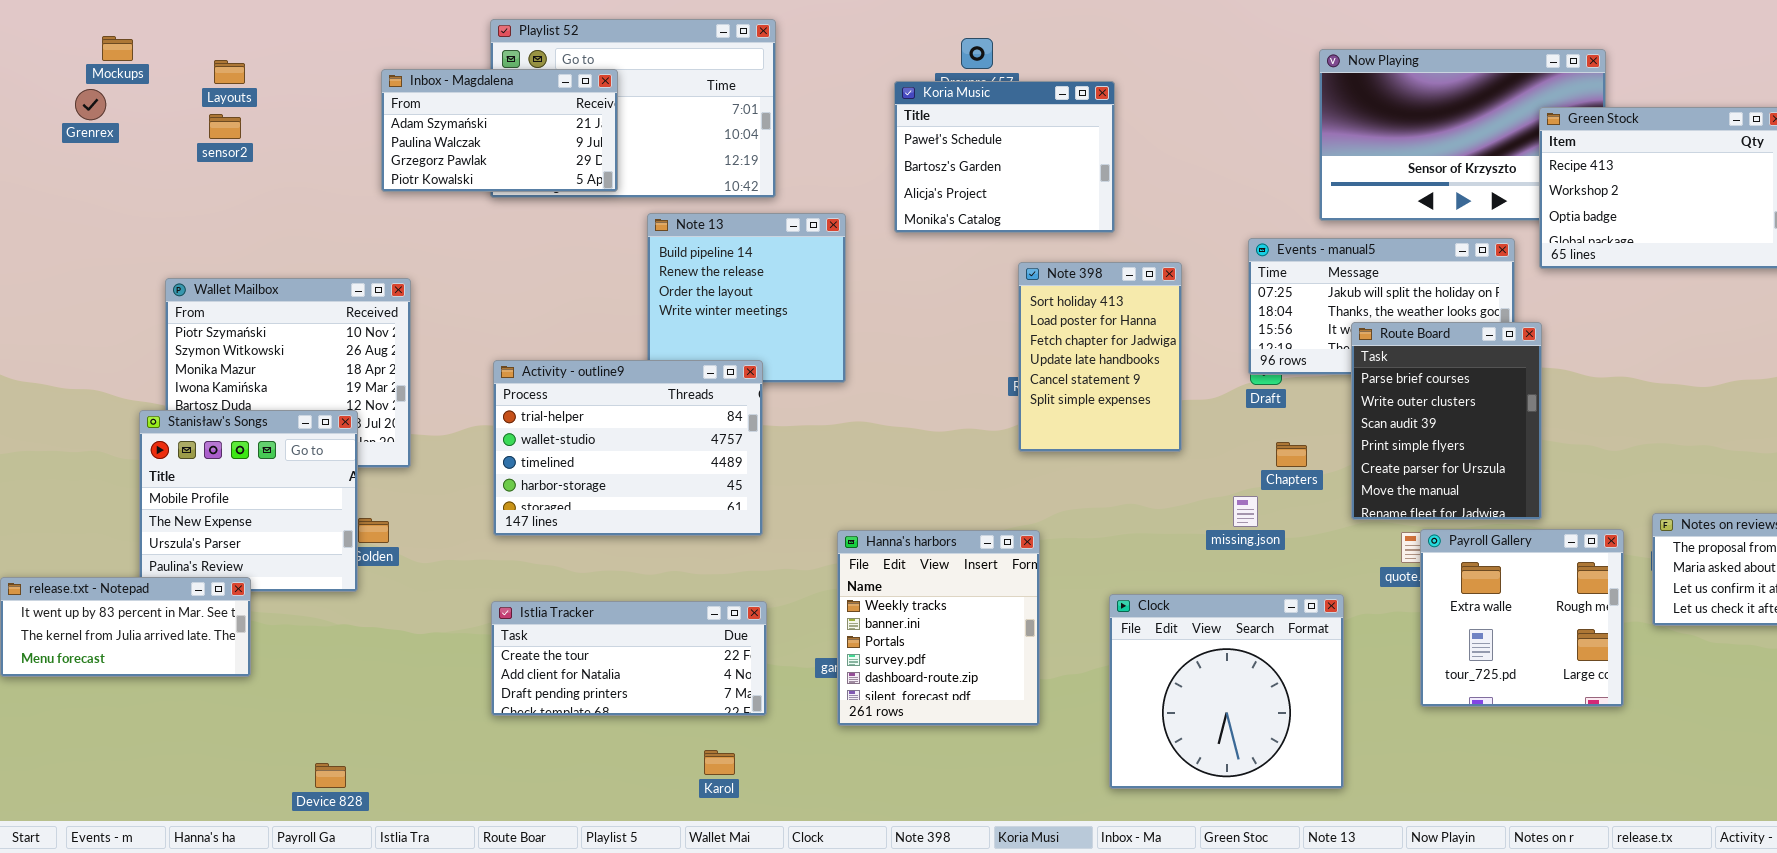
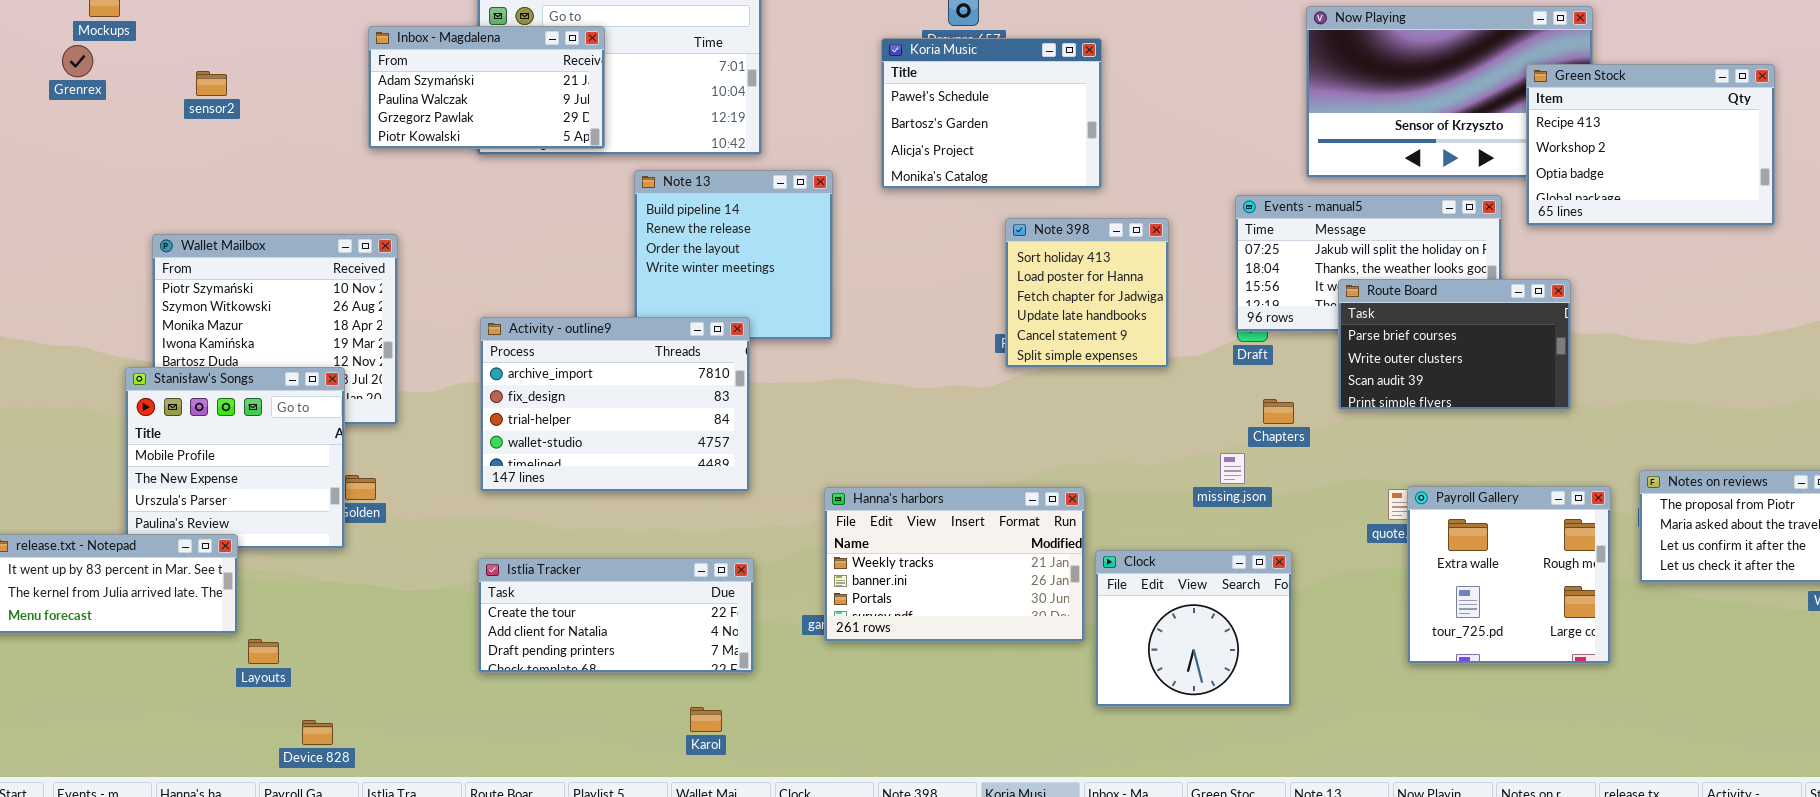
Layouts: [214,60,245,84] -> [248,639,279,664], moved
Note 398: [1018,262,1182,452] -> [1005,218,1169,368], resized
Route Board: [1351,322,1542,520] -> [1338,279,1571,410], resized
Activity - outline9: [493,360,763,536] -> [480,317,750,492], scrolled up 2 rows
Hanna's harbors: [837,530,1040,726] -> [824,487,1085,642], resized
Clock: [1109,594,1344,789] -> [1095,550,1292,707], resized

